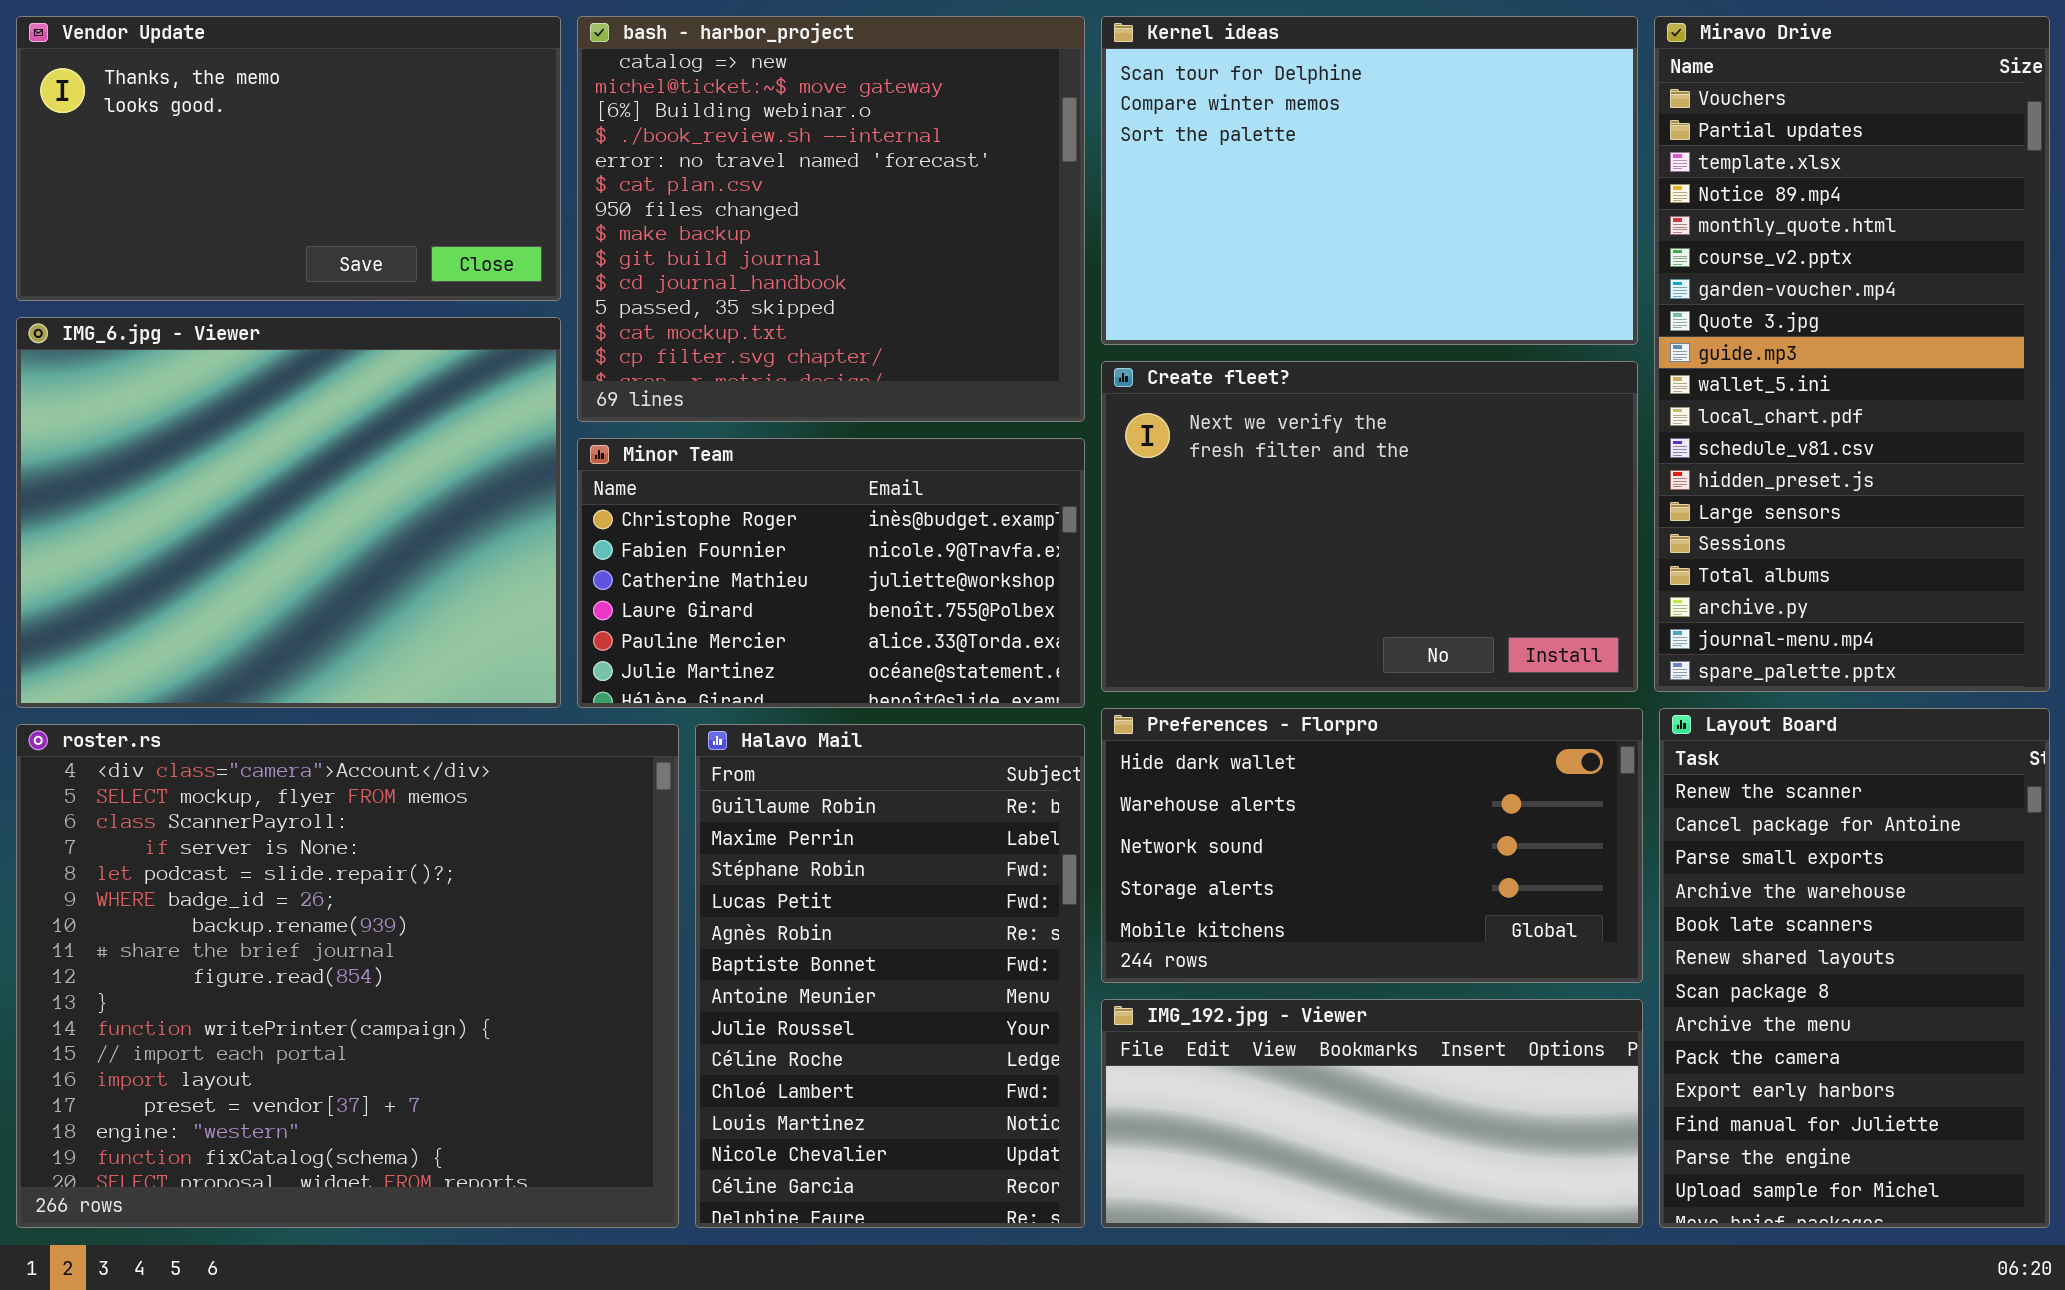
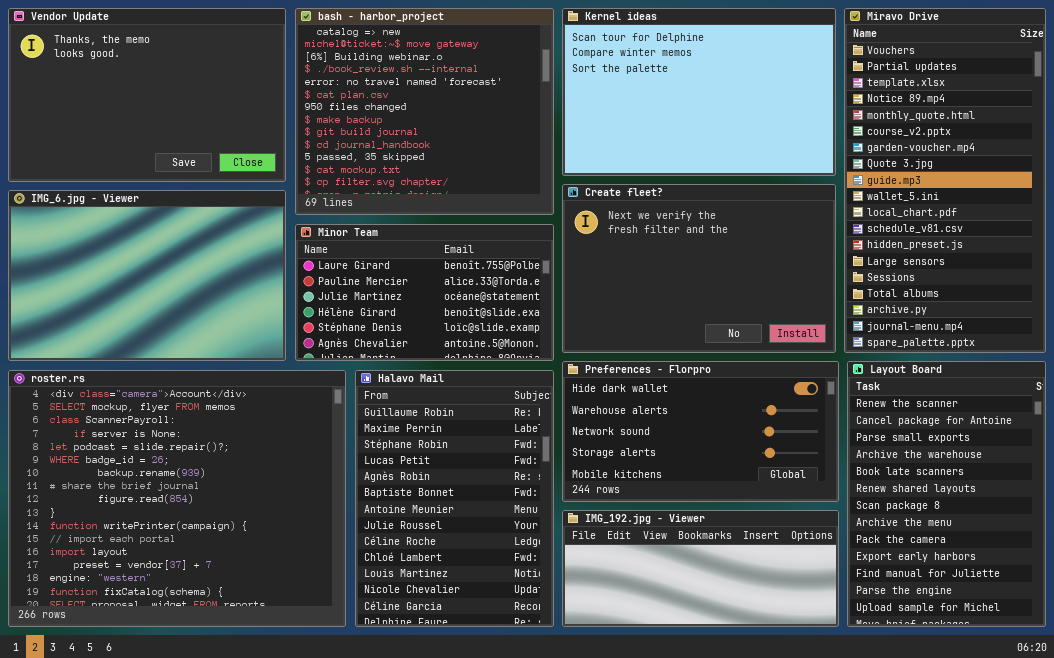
Vendor Update: [16,16,561,301] -> [8,8,286,182], resized
IMG_6.jpg - Viewer: [16,317,561,708] -> [8,190,286,361], resized
Minor Team: [577,438,1085,708] -> [295,224,554,361], scrolled down 3 rows

